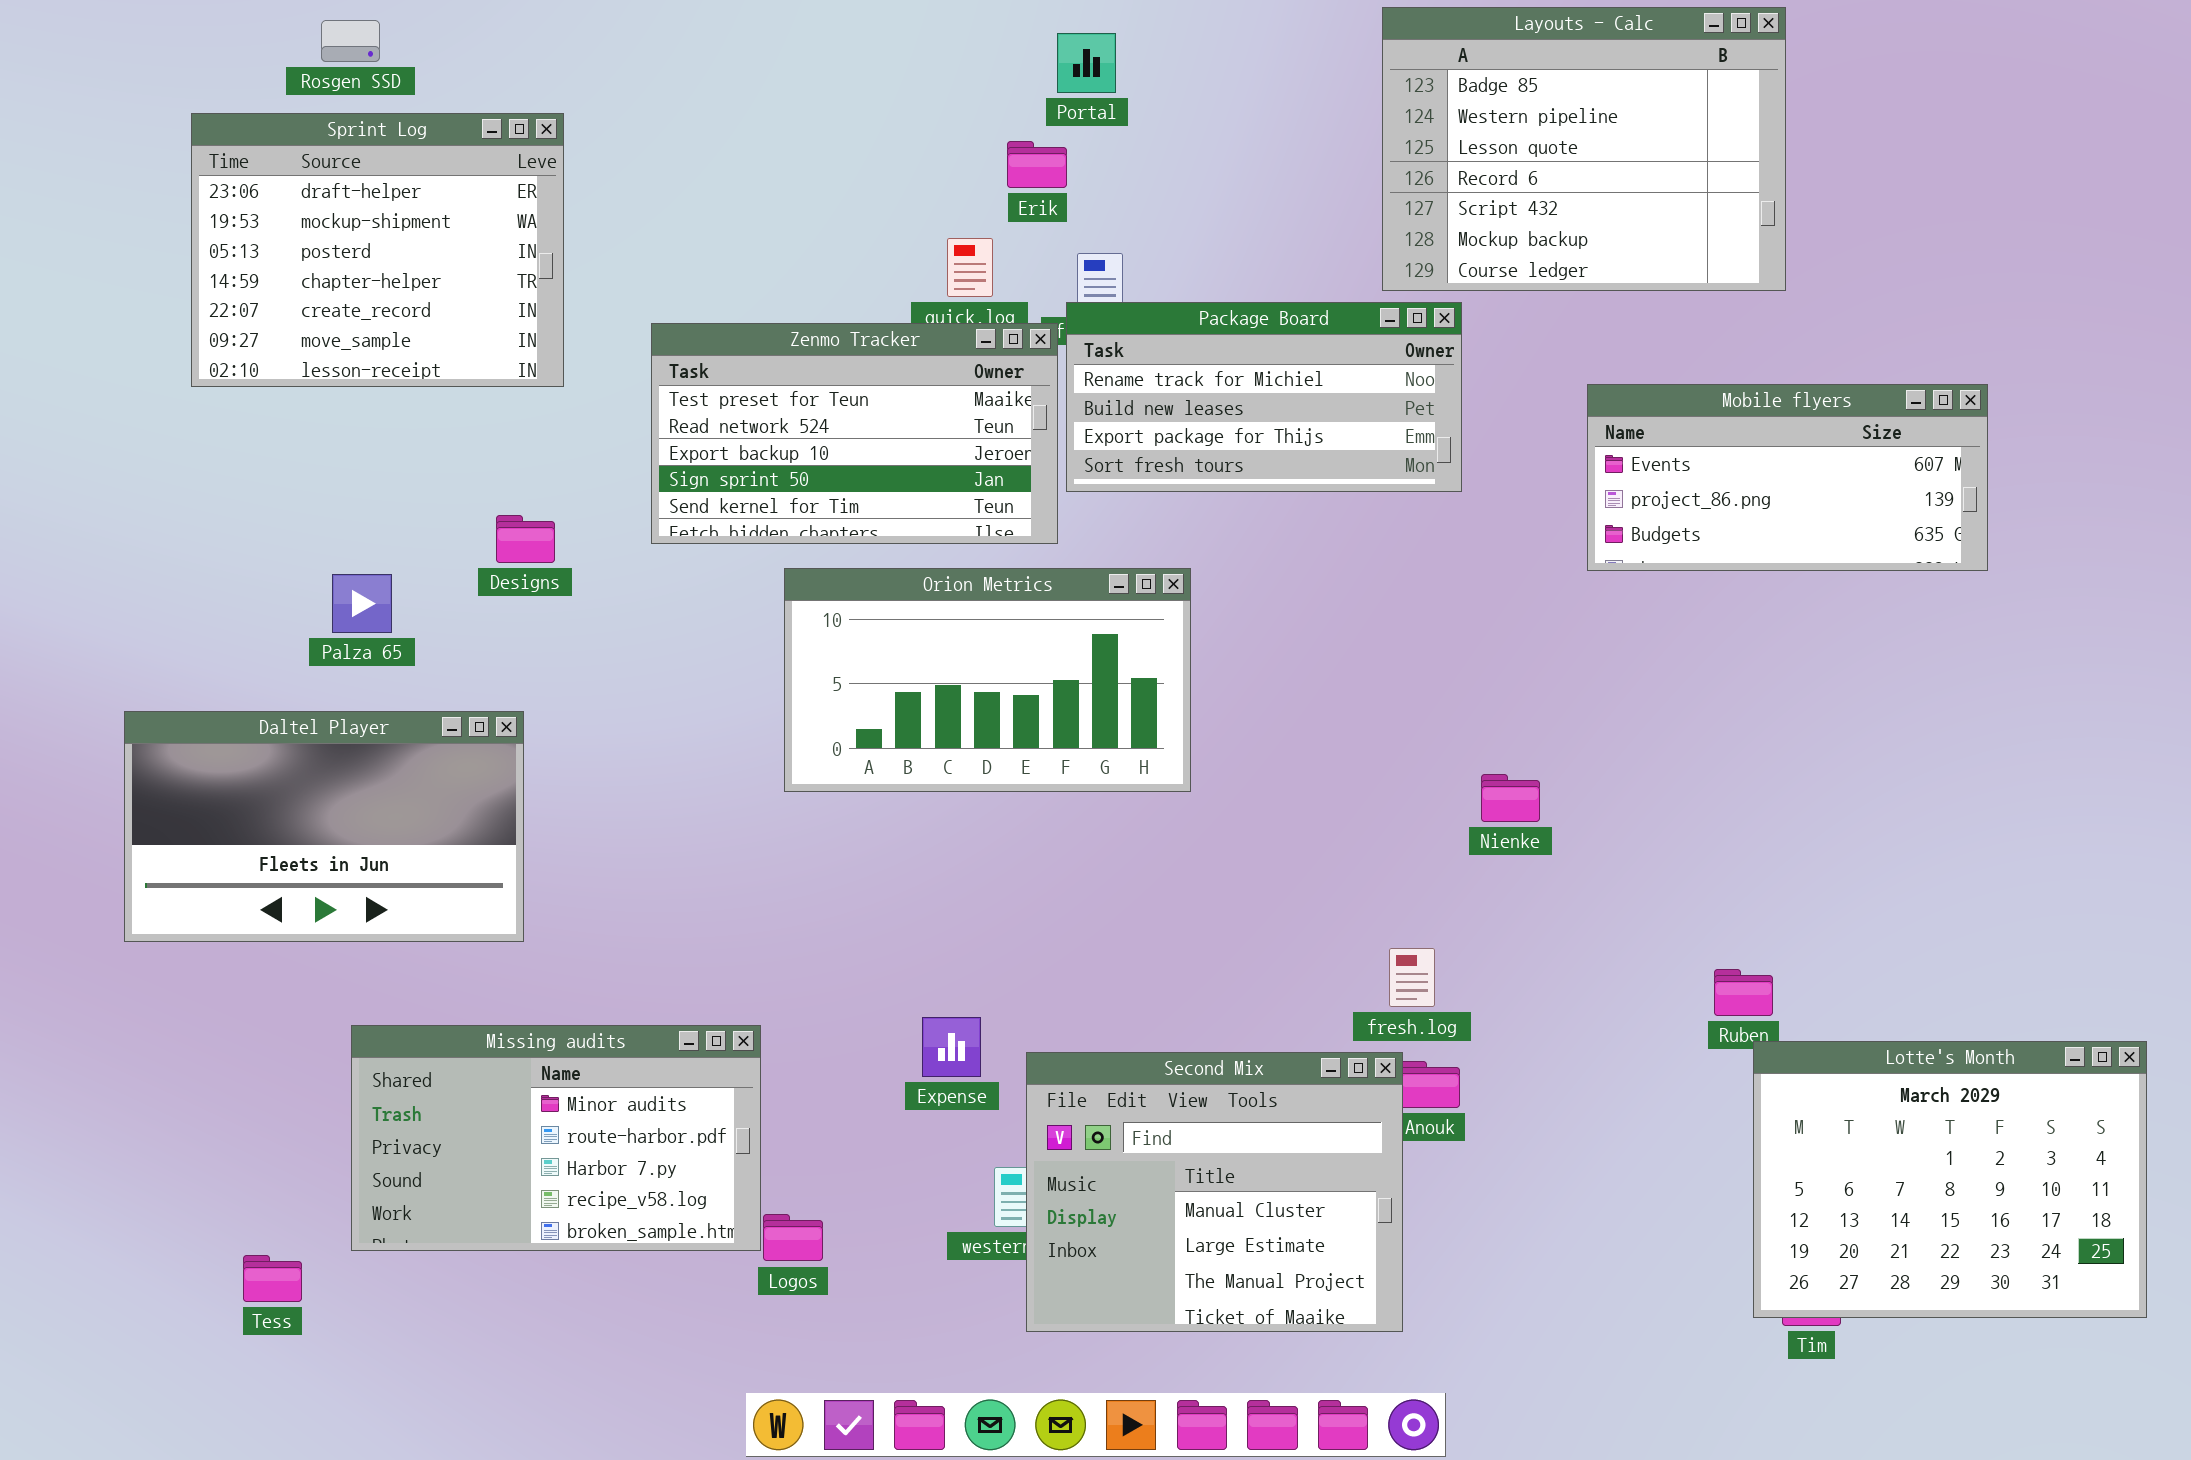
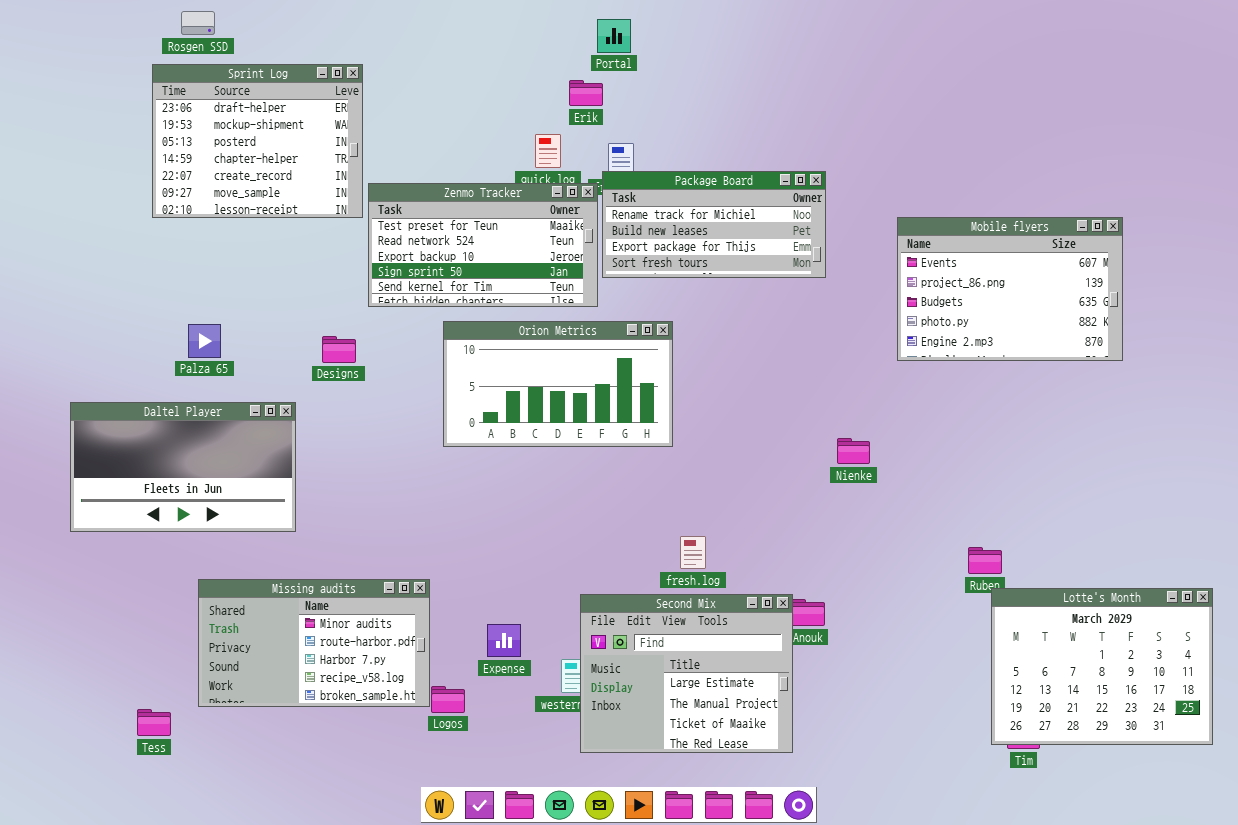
Layouts - Calc: [1382,7,1786,291] -> none, closed
Sprint Log: [191,113,564,387] -> [152,64,363,218], moved
Mobile flyers: [1587,384,1988,571] -> [897,217,1123,361], resized
Designs: [496,515,555,563] -> [322,336,356,363], moved
fresh.log: [1389,948,1435,1007] -> [680,536,706,569], moved
Expense: [922,1017,981,1077] -> [487,624,521,657], moved
Second Mix: [1026,1052,1403,1332] -> [580,594,793,753], scrolled down 1 row

